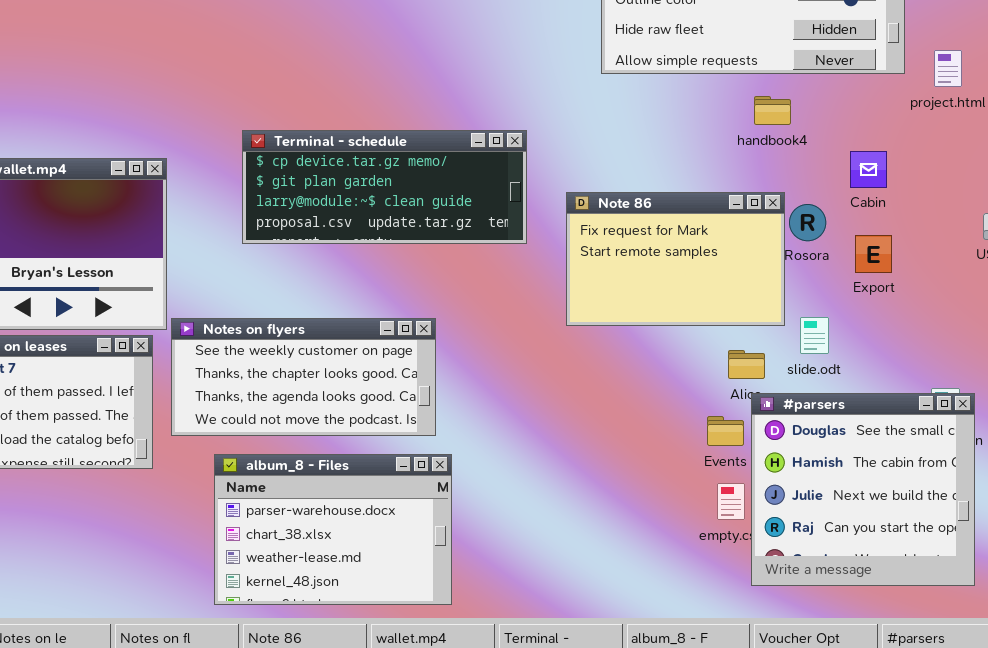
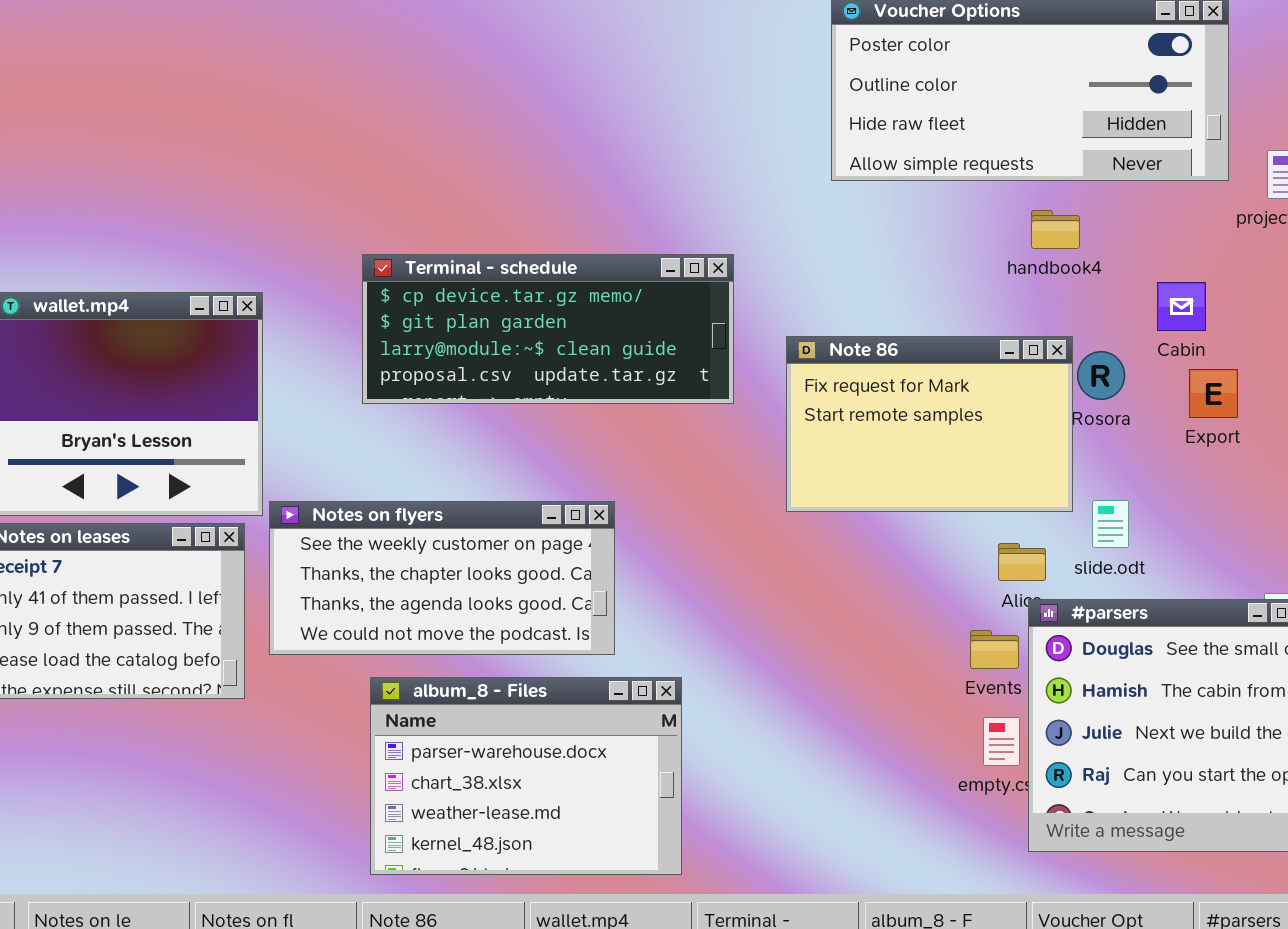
Export: [855,235,892,273] -> [1189,369,1238,418], moved
album_8 - Files: [214,454,452,605] -> [370,677,682,875], moved

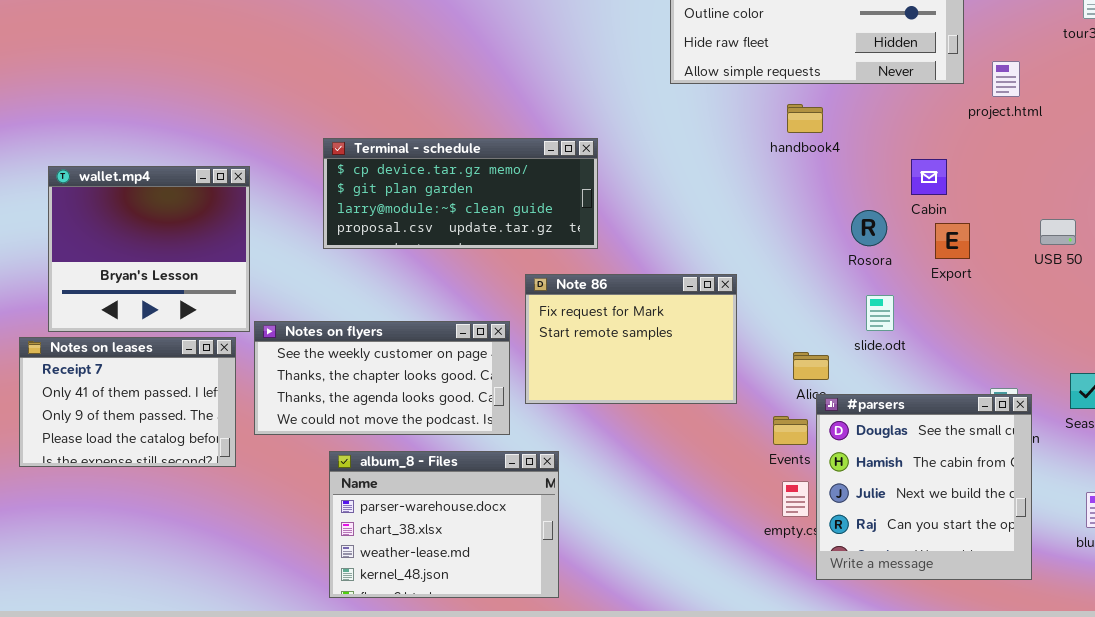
handbook4: [1031,210,1080,249] -> [787,104,823,133], moved
Note 86: [786,336,1073,512] -> [525,274,737,404], moved
slide.odt: [1092,500,1129,548] -> [866,295,894,331], moved

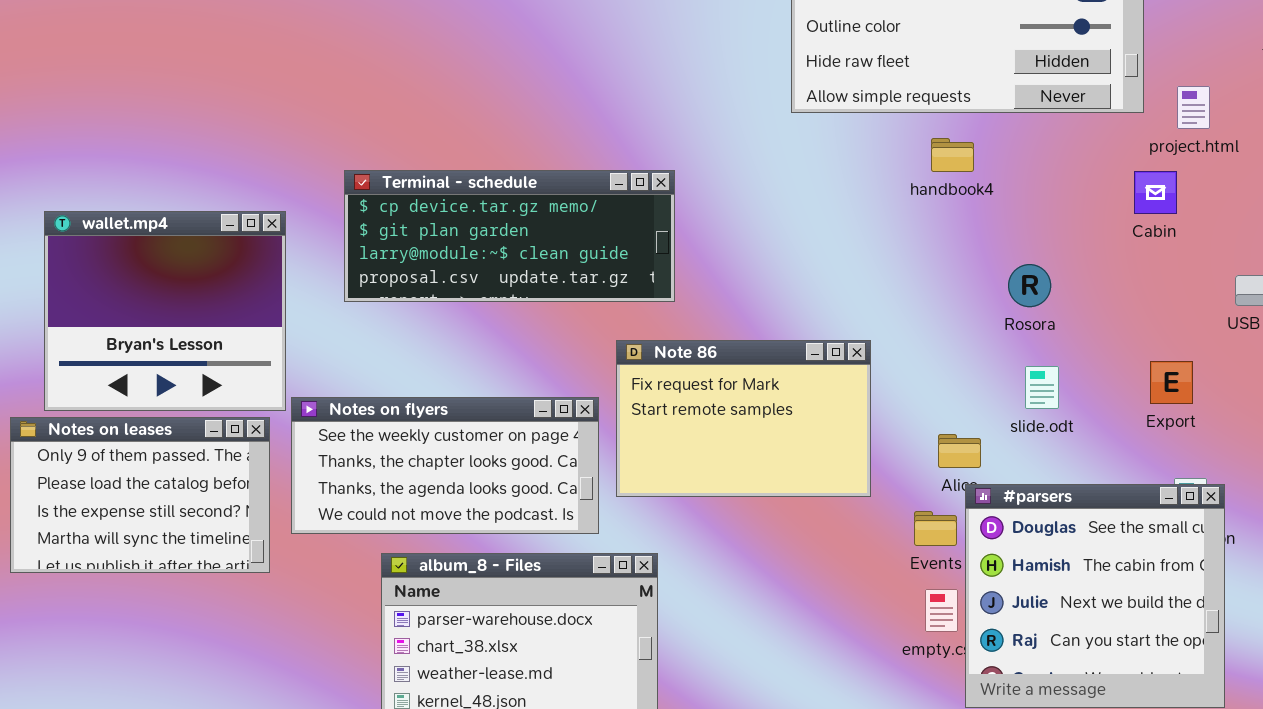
Terminal - schedule: [323,138,598,249] -> [344,170,675,302], moved
Cabin: [911,159,947,195] -> [1134,171,1177,214], moved
Export: [935,223,970,259] -> [1150,361,1193,404], moved
Notes on leases: [19,337,236,467] -> [10,417,270,573], scrolled down 2 rows

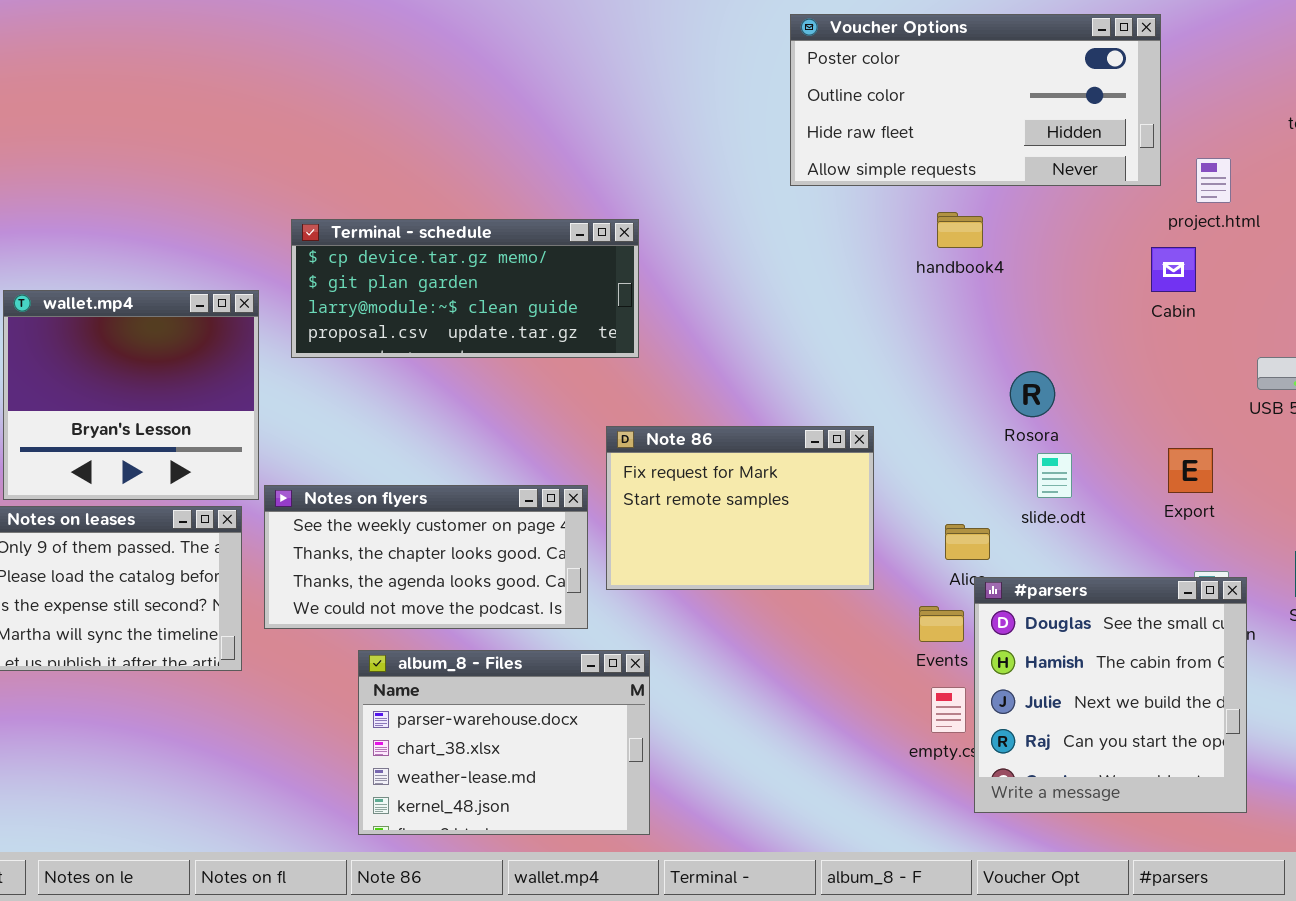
Terminal - schedule: [344,170,675,302] -> [291,219,639,358], moved
Rosora: [1008,264,1051,307] -> [1010,371,1055,417], moved

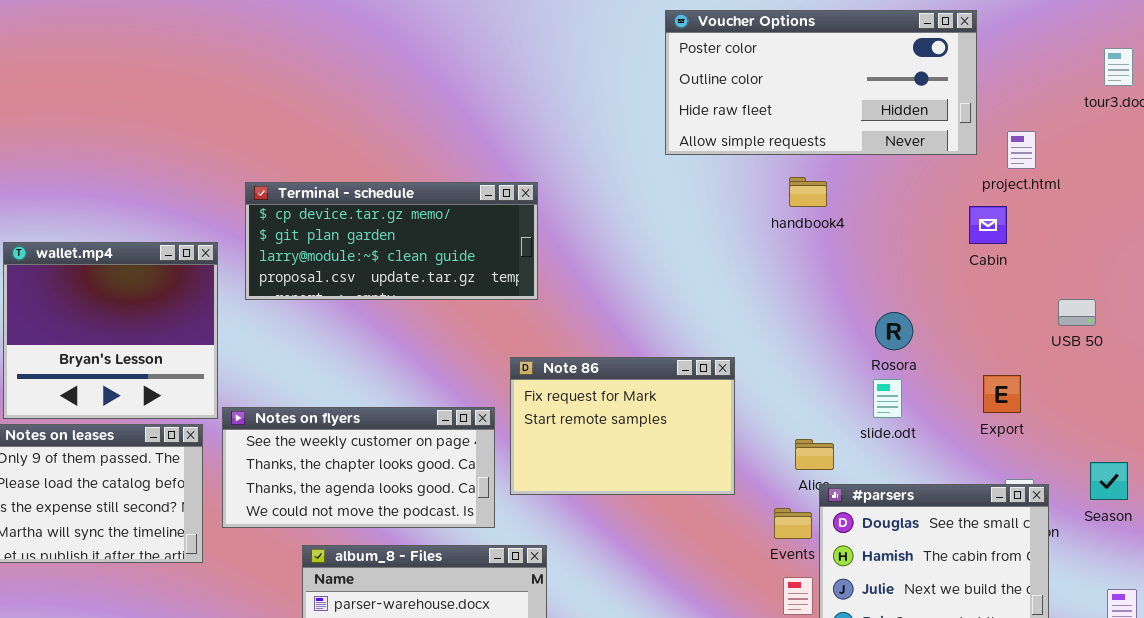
Rosora: [1010,371,1055,417] -> [875,312,913,350], moved

